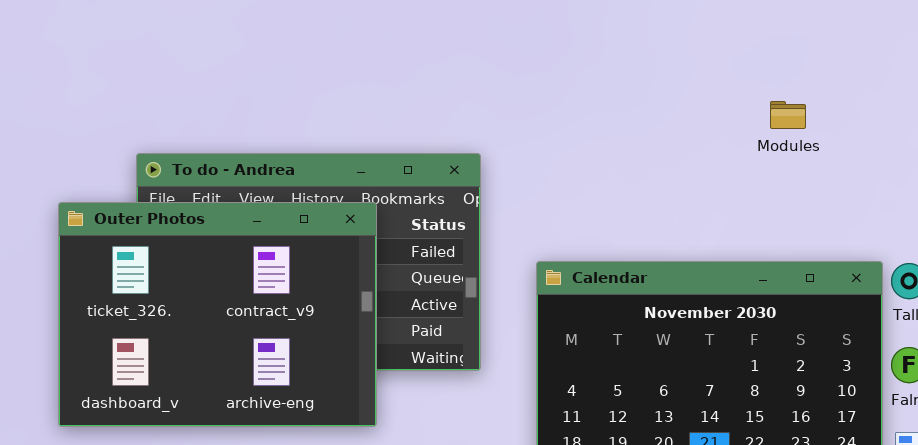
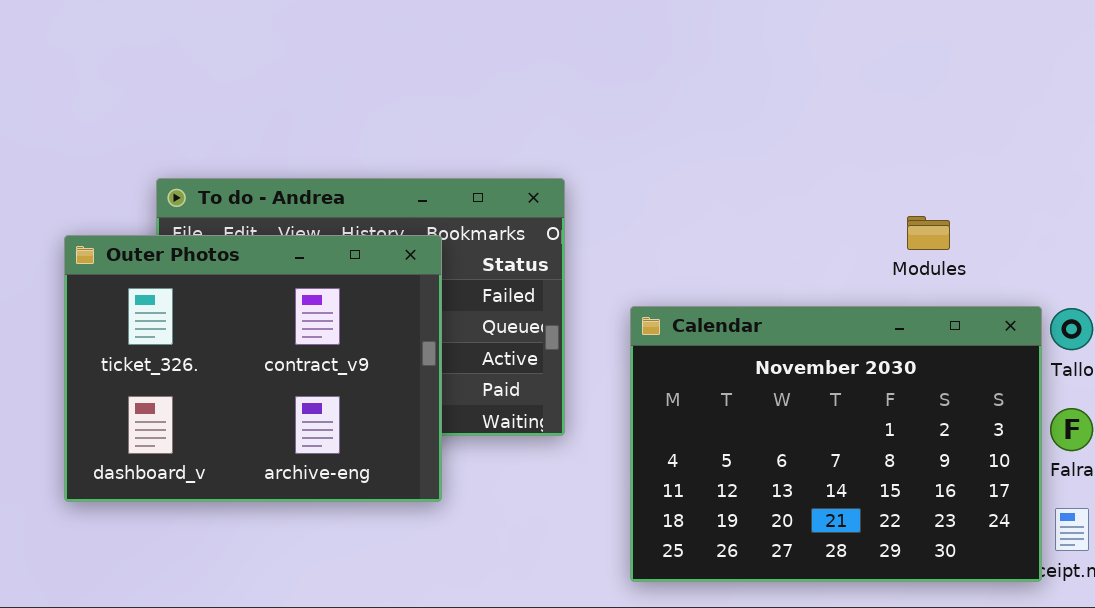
Modules: [770,101,806,129] -> [907,216,950,250], moved

